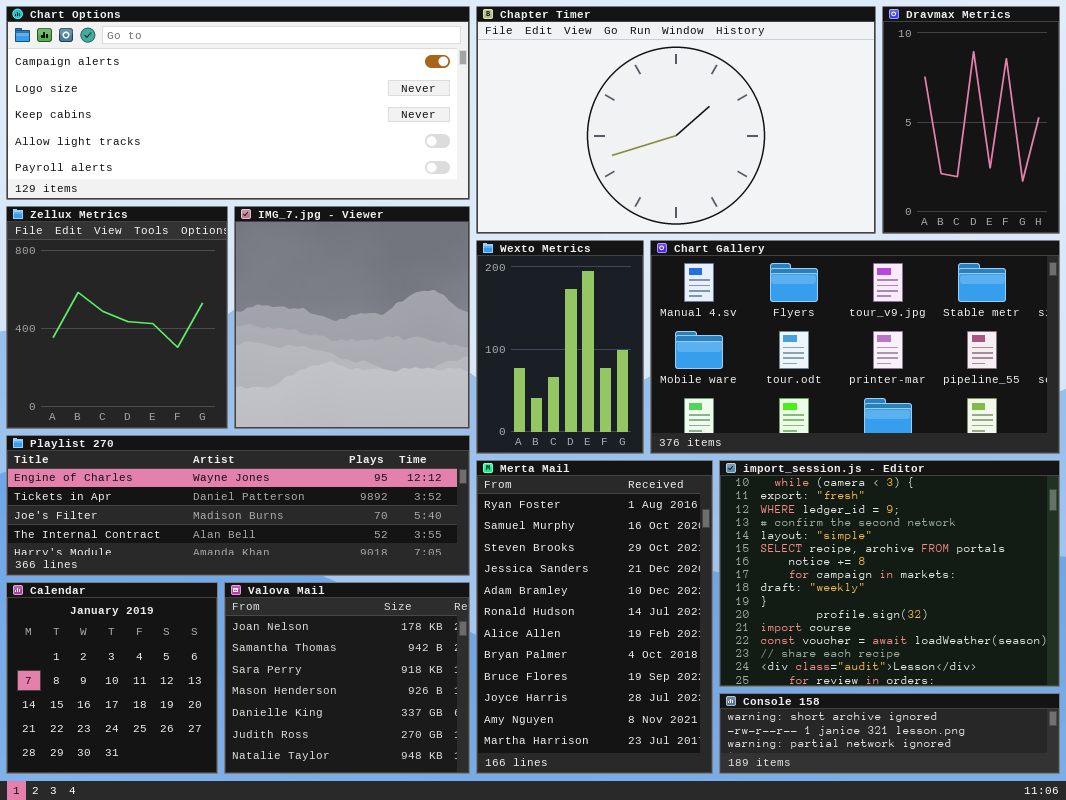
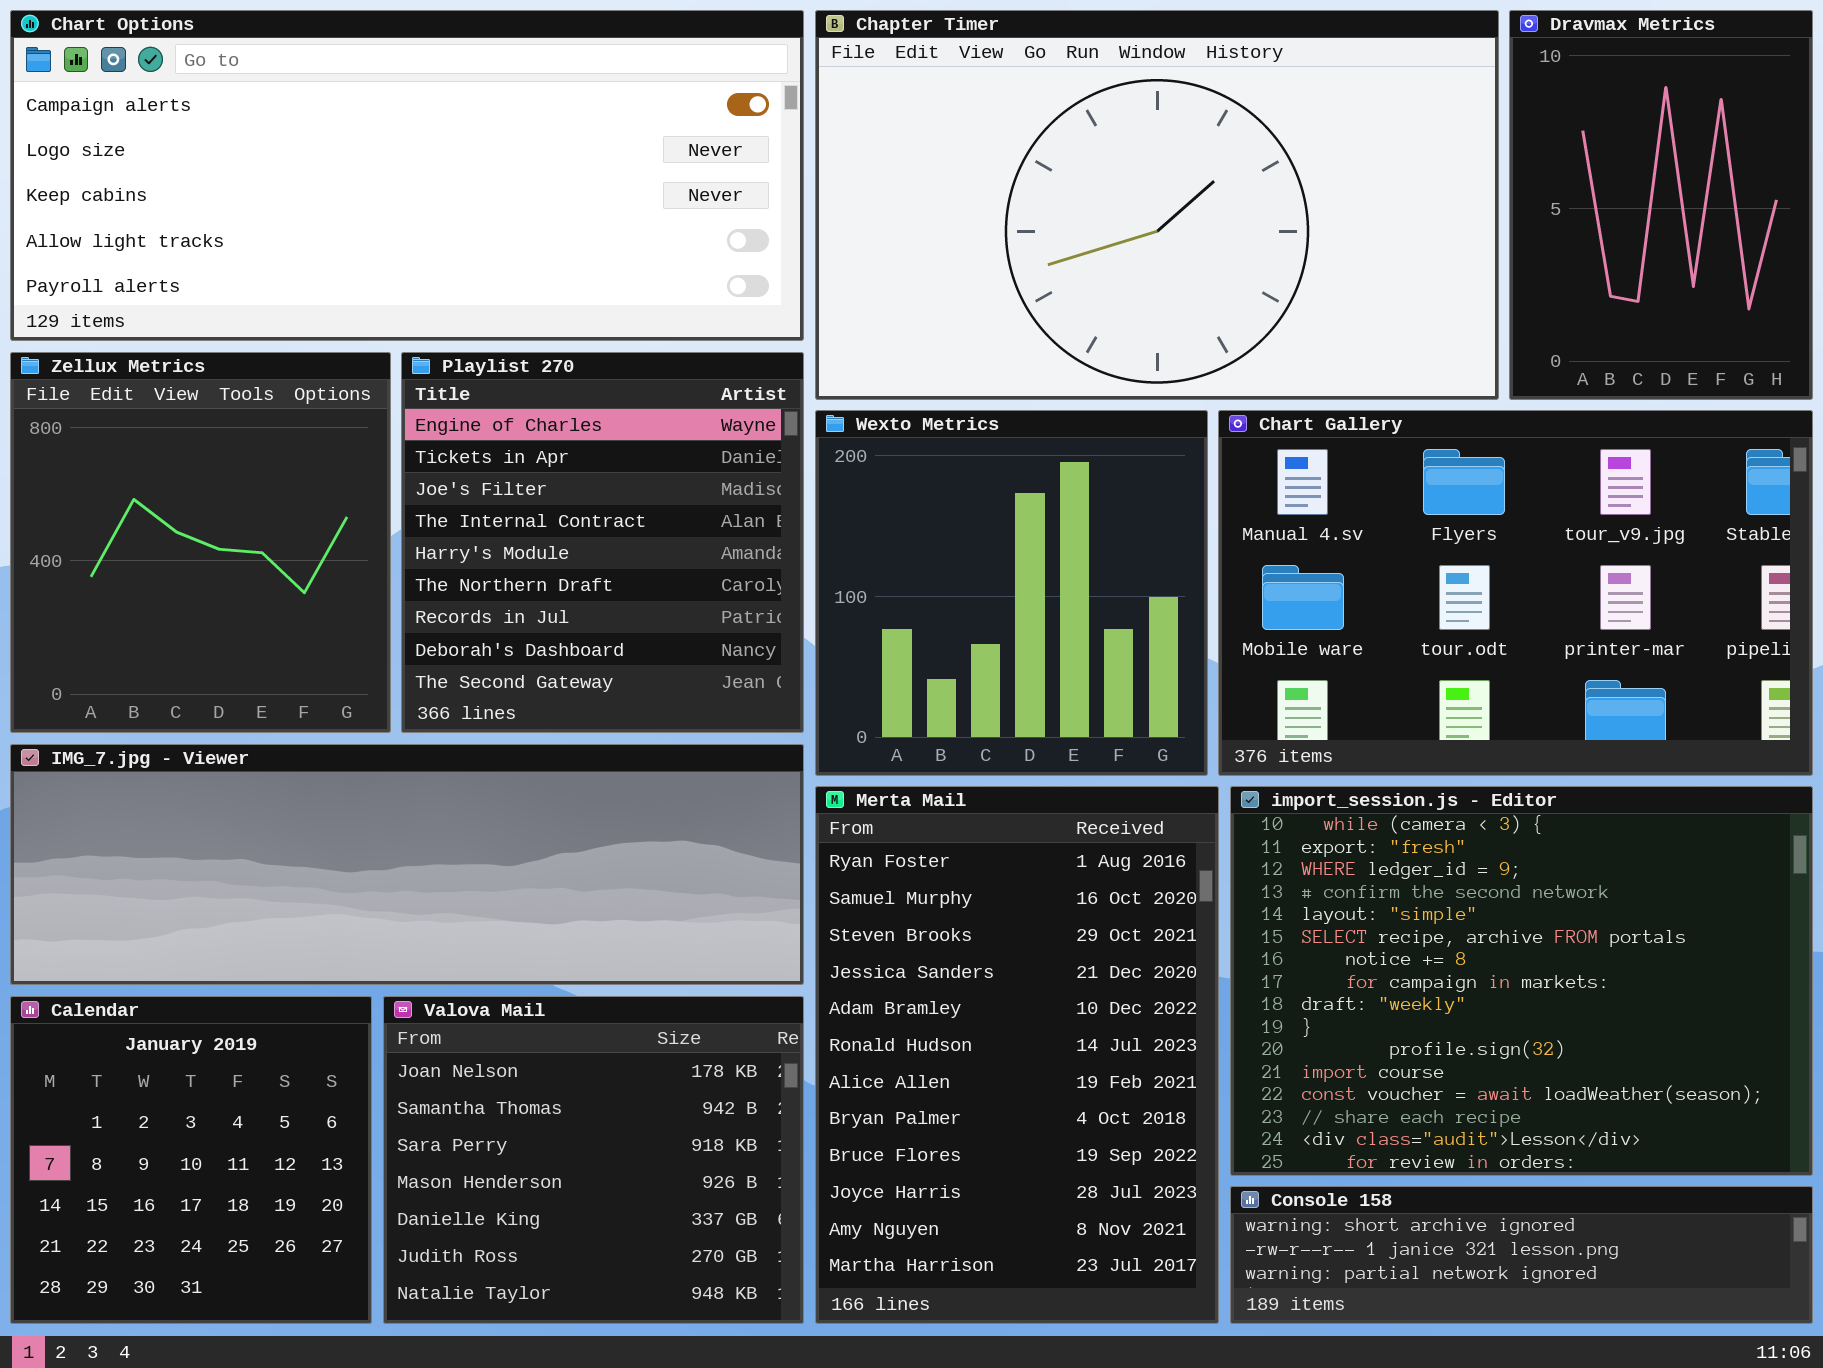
IMG_7.jpg - Viewer: [234,206,470,429] -> [10,744,804,985], moved, resized
Wexto Metrics: [476,240,644,454] -> [815,410,1208,776], resized
Chart Gallery: [650,240,1060,454] -> [1218,410,1813,776], resized
Playlist 270: [6,435,470,576] -> [401,352,804,733], moved, resized

